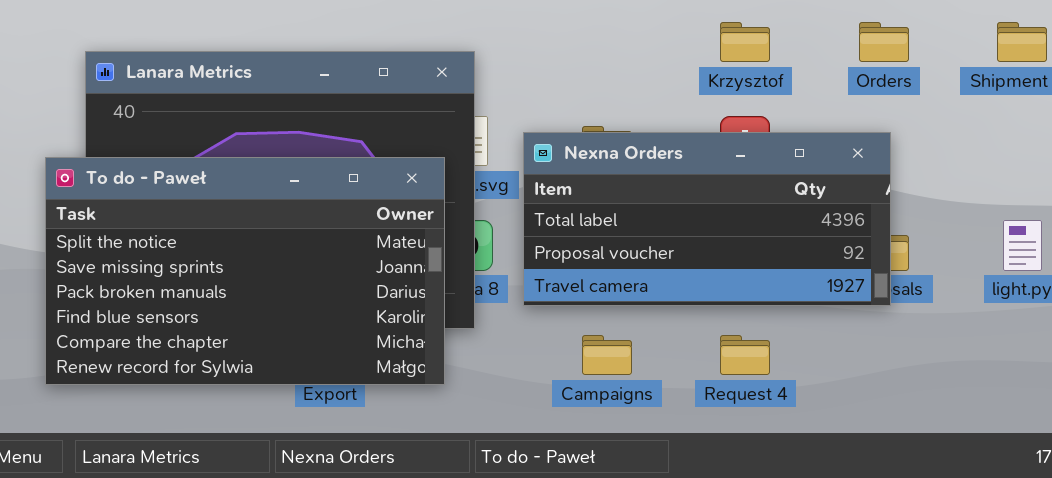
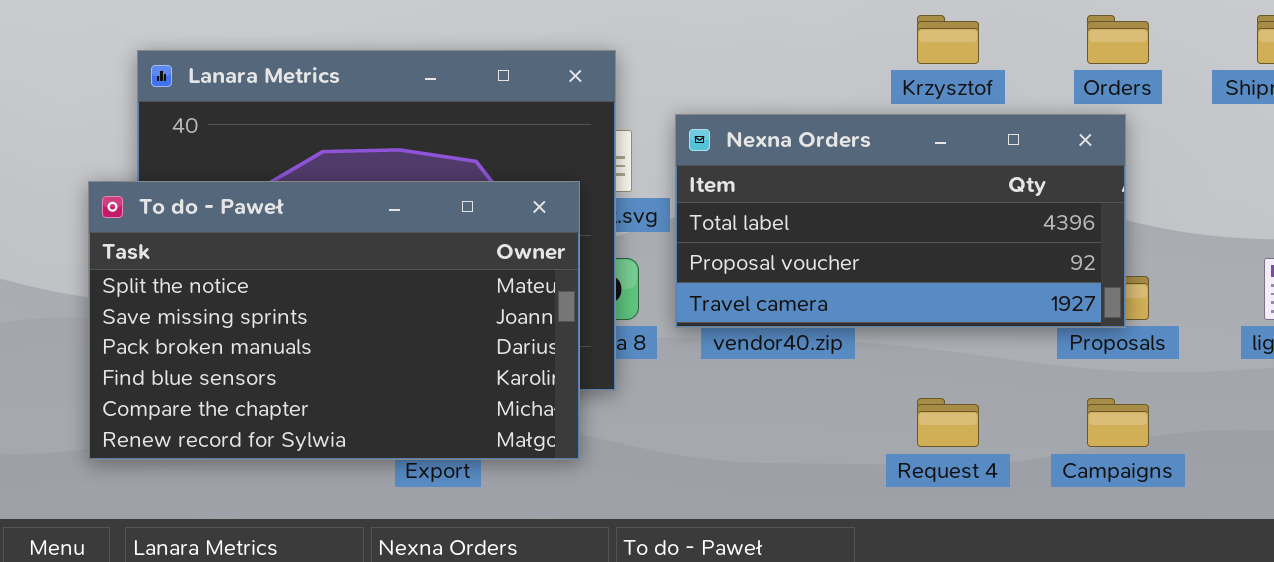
Nexna Orders: [523,132,891,306] -> [675,114,1126,328], moved
Campaigns: [582,335,632,375] -> [1087,398,1149,447], moved

